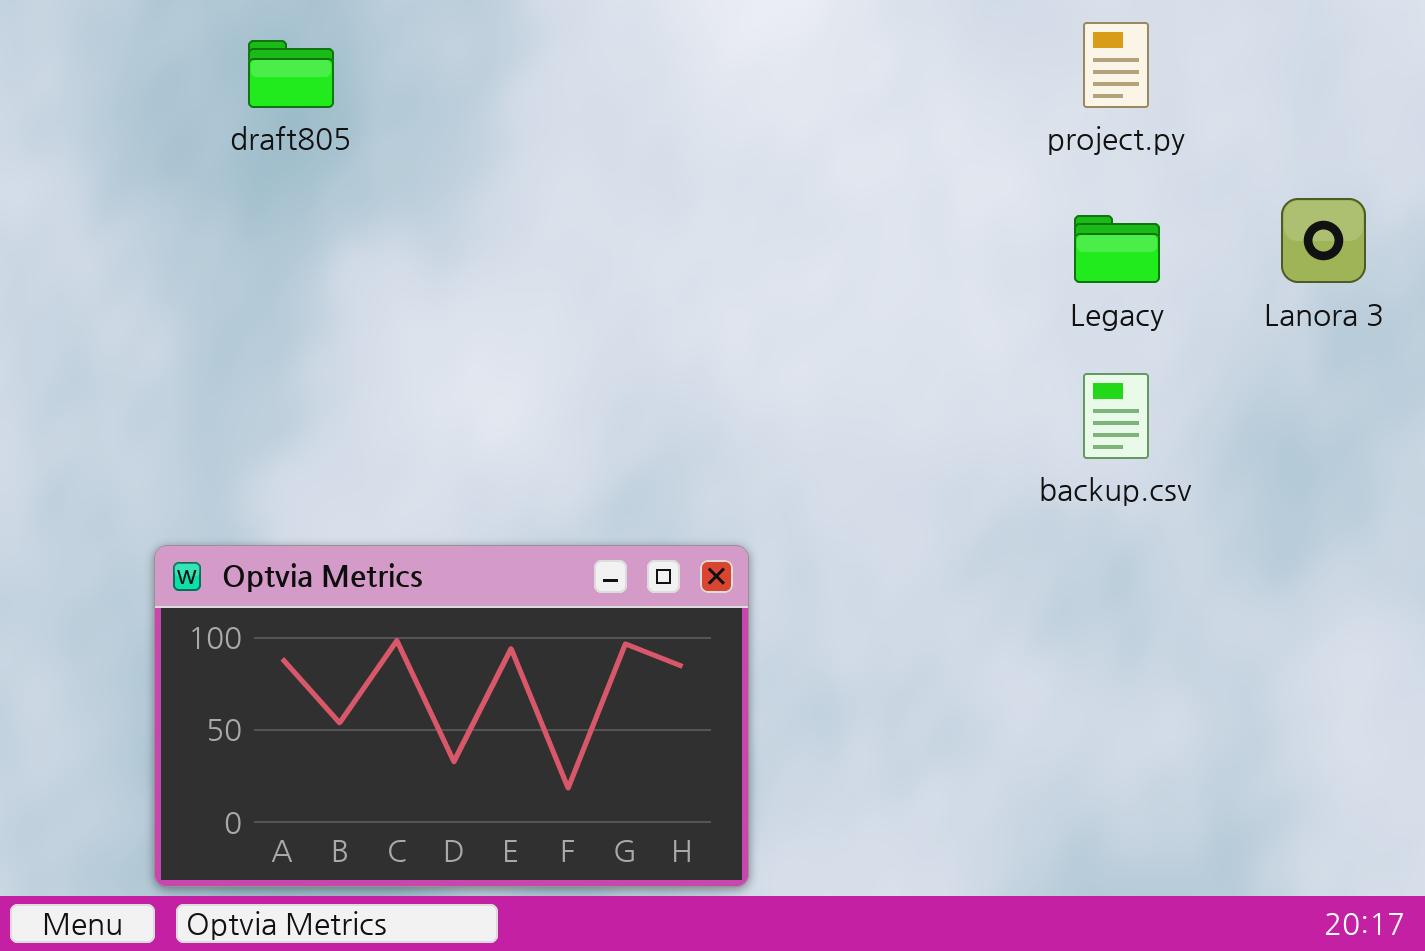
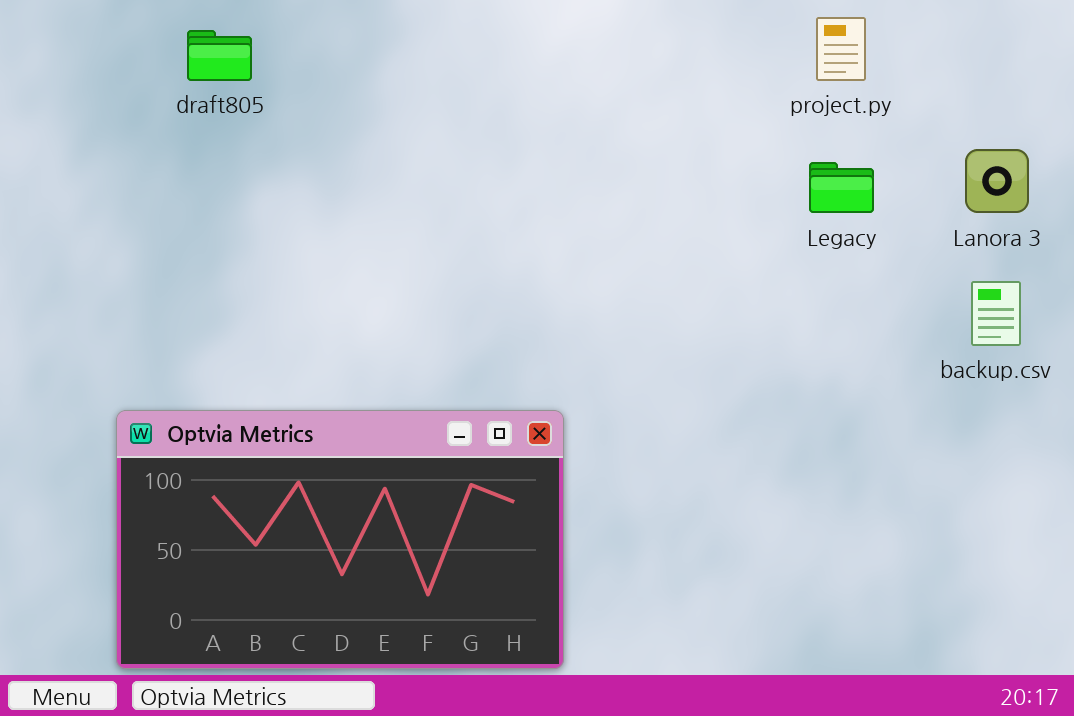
backup.csv: [1083,373,1149,459] -> [971,281,1021,346], moved

